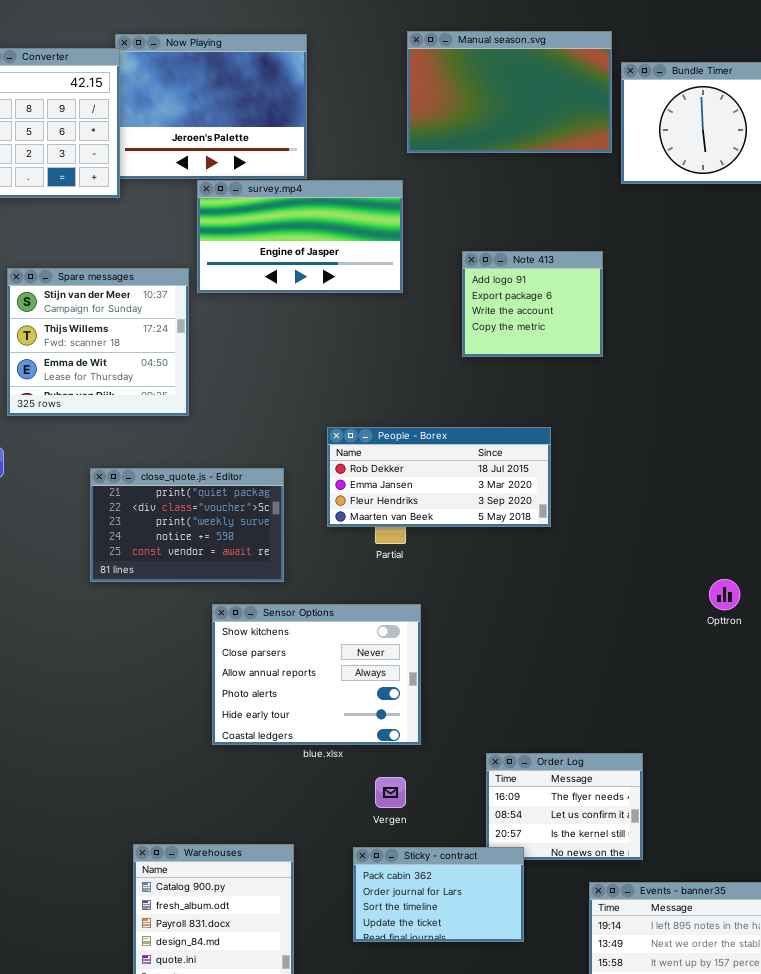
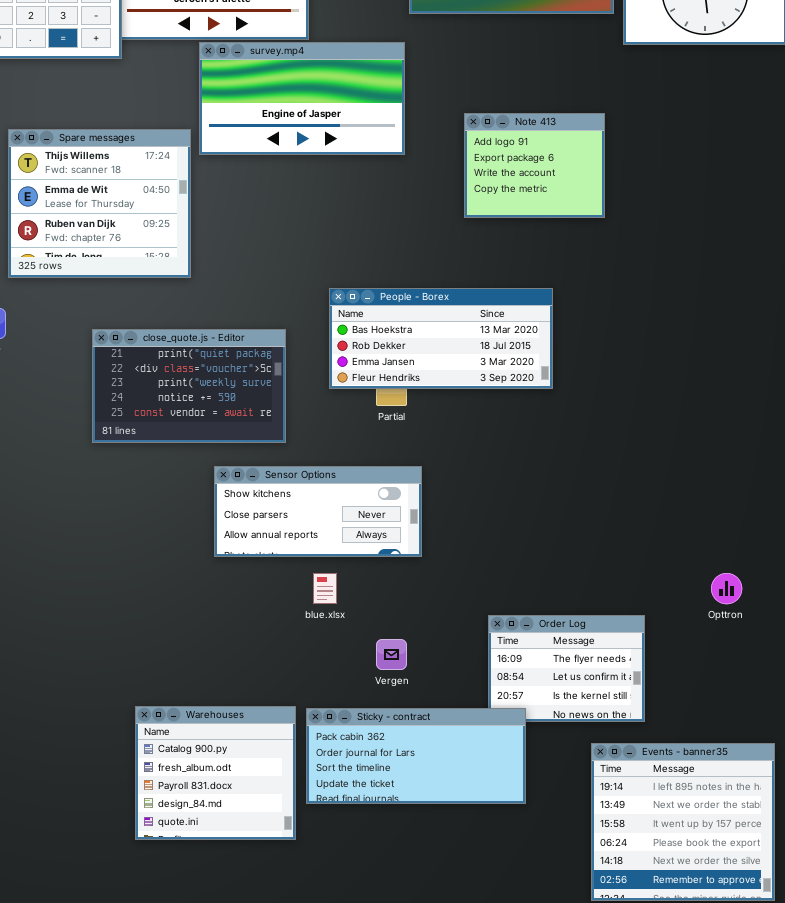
Spare messages: [7,268,189,416] -> [8,129,191,278], scrolled down 1 row
People - Borex: [327,427,551,527] -> [329,288,553,389], scrolled up 1 row
Opttron: [709,579,740,610] -> [711,573,742,604], moved
Sensor Options: [212,604,421,745] -> [214,466,422,557], resized
Sticky - contract: [353,847,524,942] -> [306,708,526,804], resized

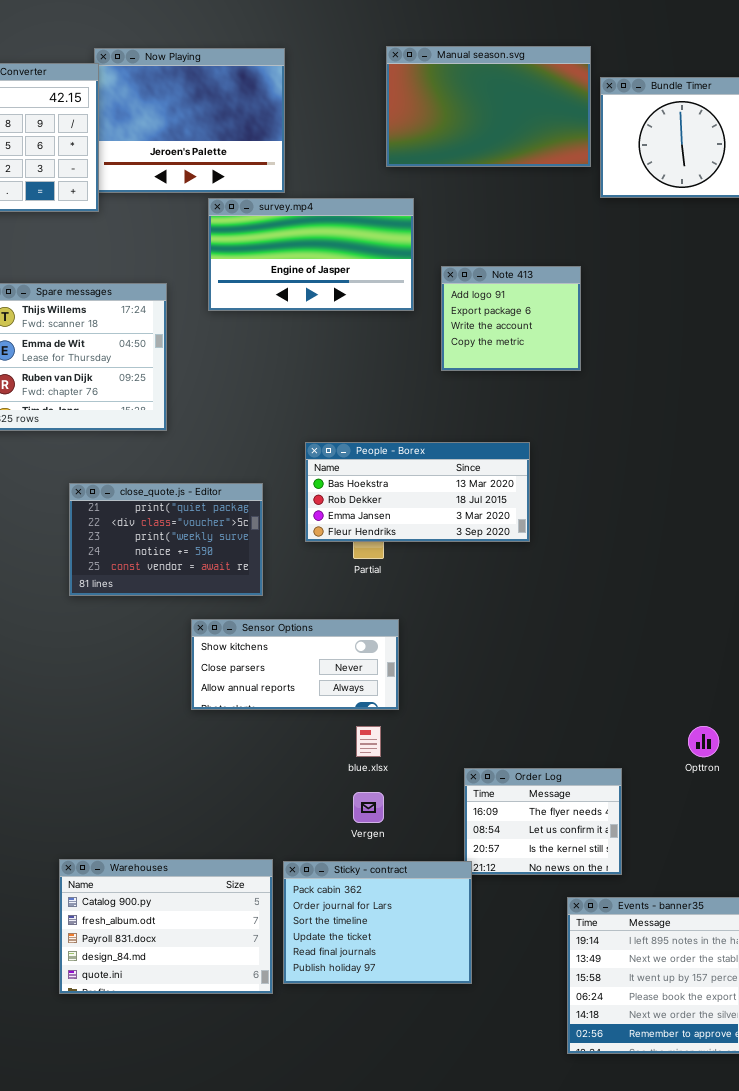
survey.mp4: [199,42,405,155] -> [208,198,414,311], moved
blue.xlsx: [313,573,337,604] -> [356,726,381,757], moved
Warehouses: [135,706,296,840] -> [59,859,273,994], resized
Sticky - contract: [306,708,526,804] -> [283,861,472,984], resized

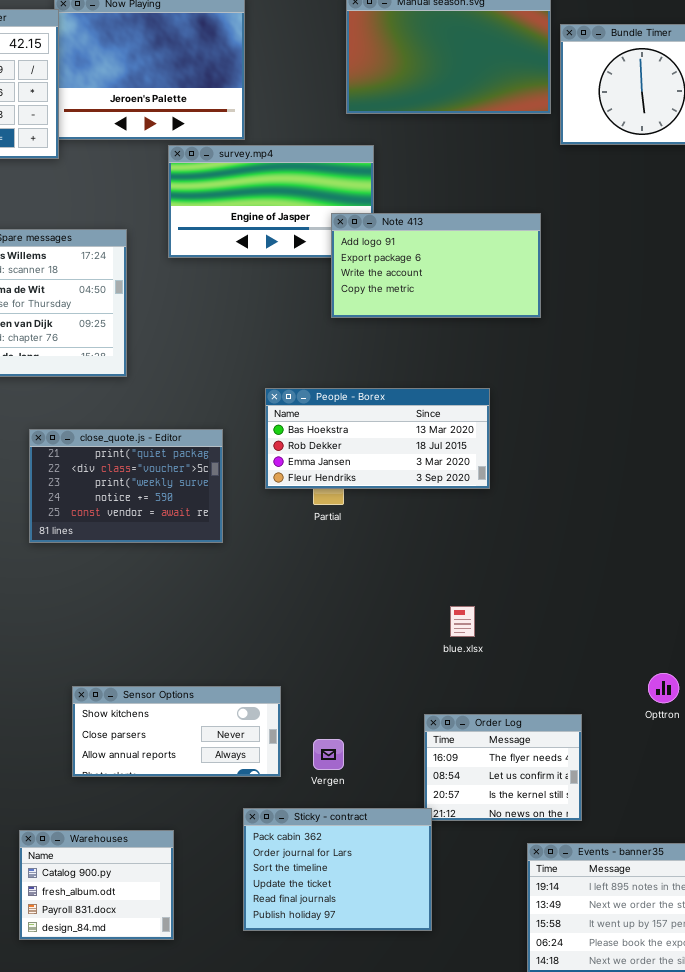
Note 413: [441,266,581,371] -> [331,213,541,318], resized
Sensor Options: [191,619,399,710] -> [72,686,281,777], moved
blue.xlsx: [356,726,381,757] -> [450,606,475,637], moved
Warehouses: [59,859,273,994] -> [19,830,174,940], resized

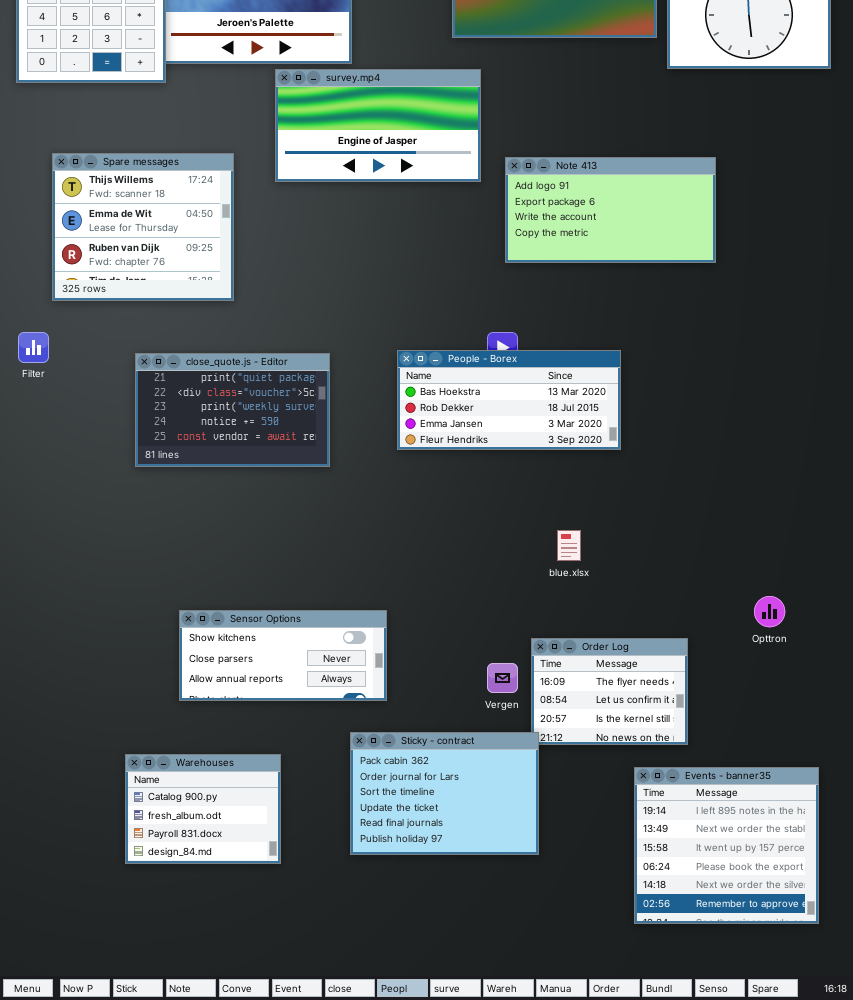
Note 413: [331,213,541,318] -> [505,157,716,263], moved
People - Borex: [265,388,490,489] -> [397,350,621,450], moved
Vergen: [313,739,344,770] -> [487,663,518,693], moved

